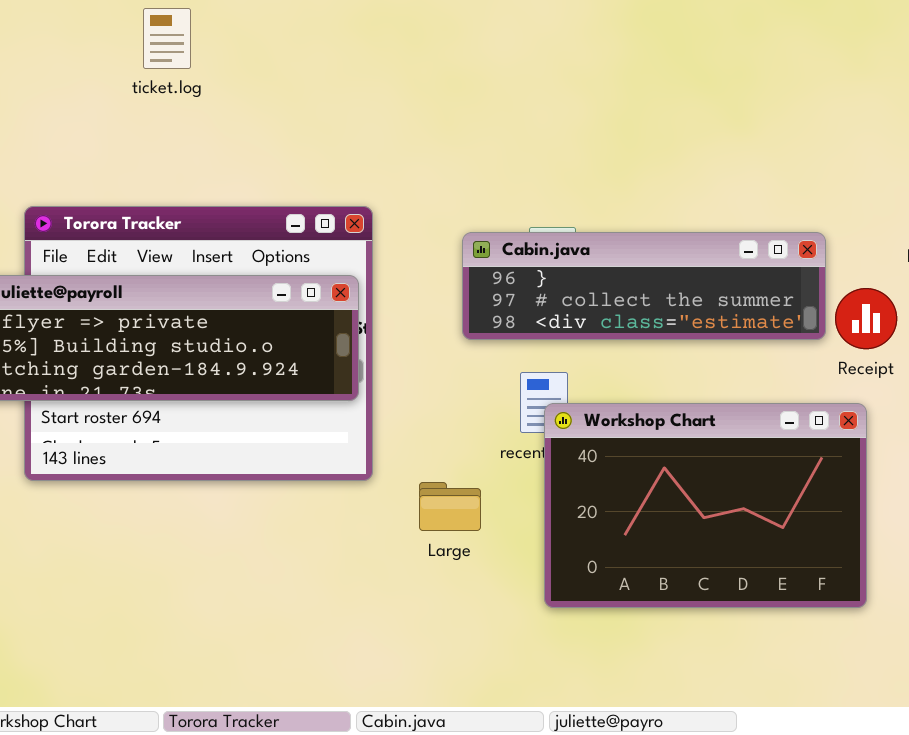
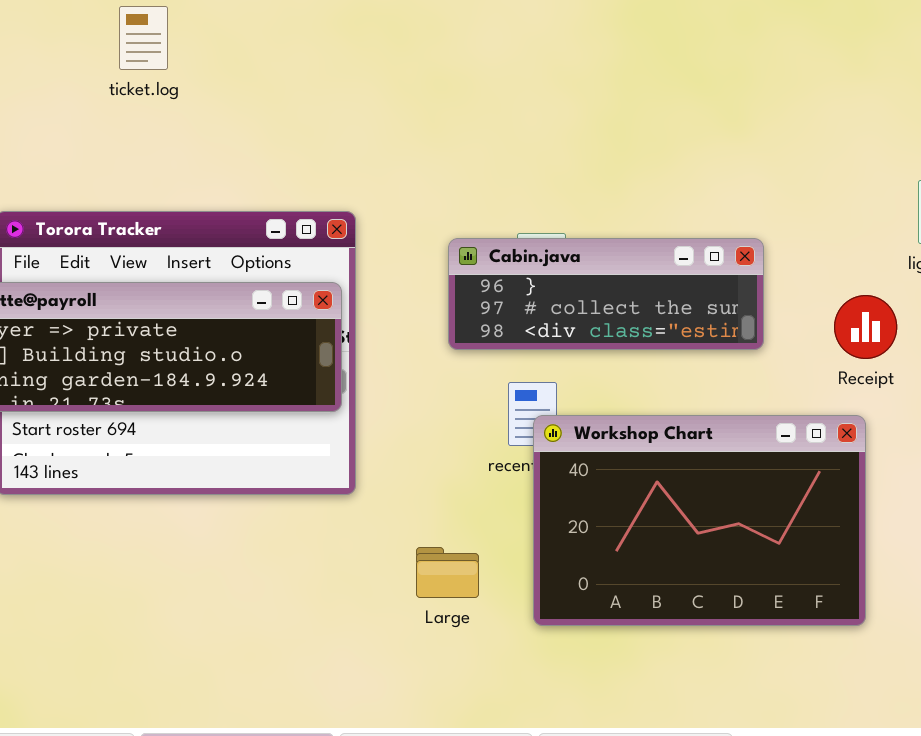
Cabin.java: [462,232,826,340] -> [448,238,764,350], resized
Large: [419,482,481,531] -> [416,547,479,598], moved

